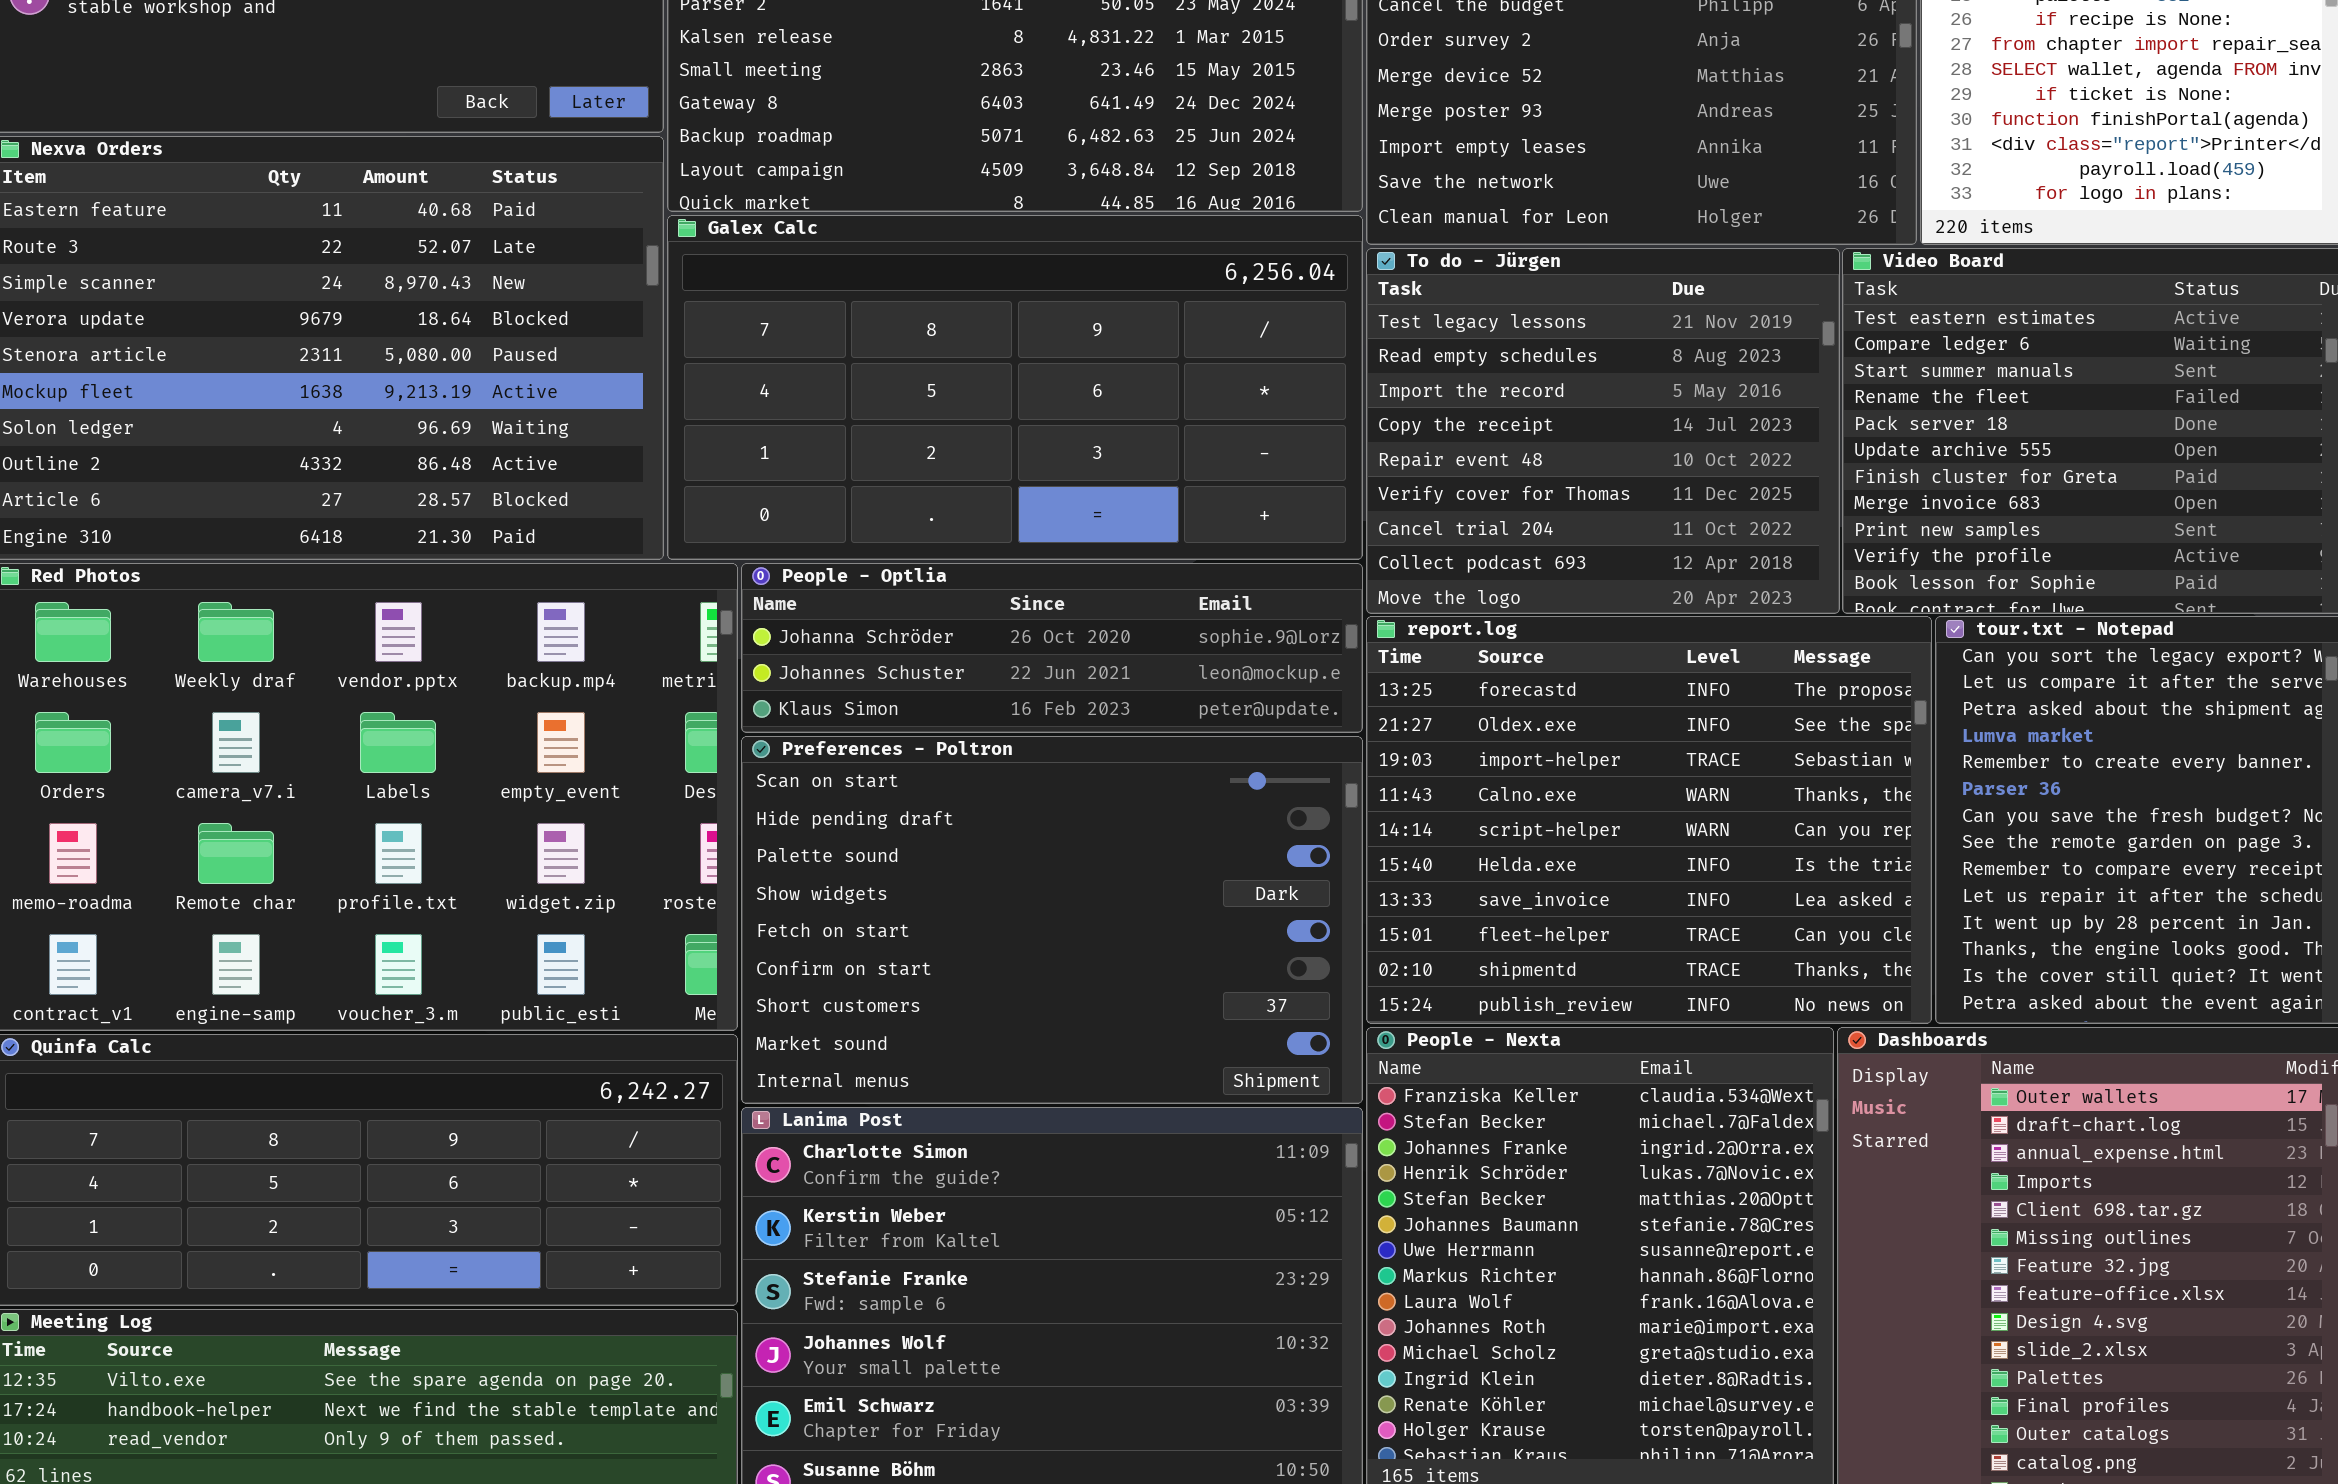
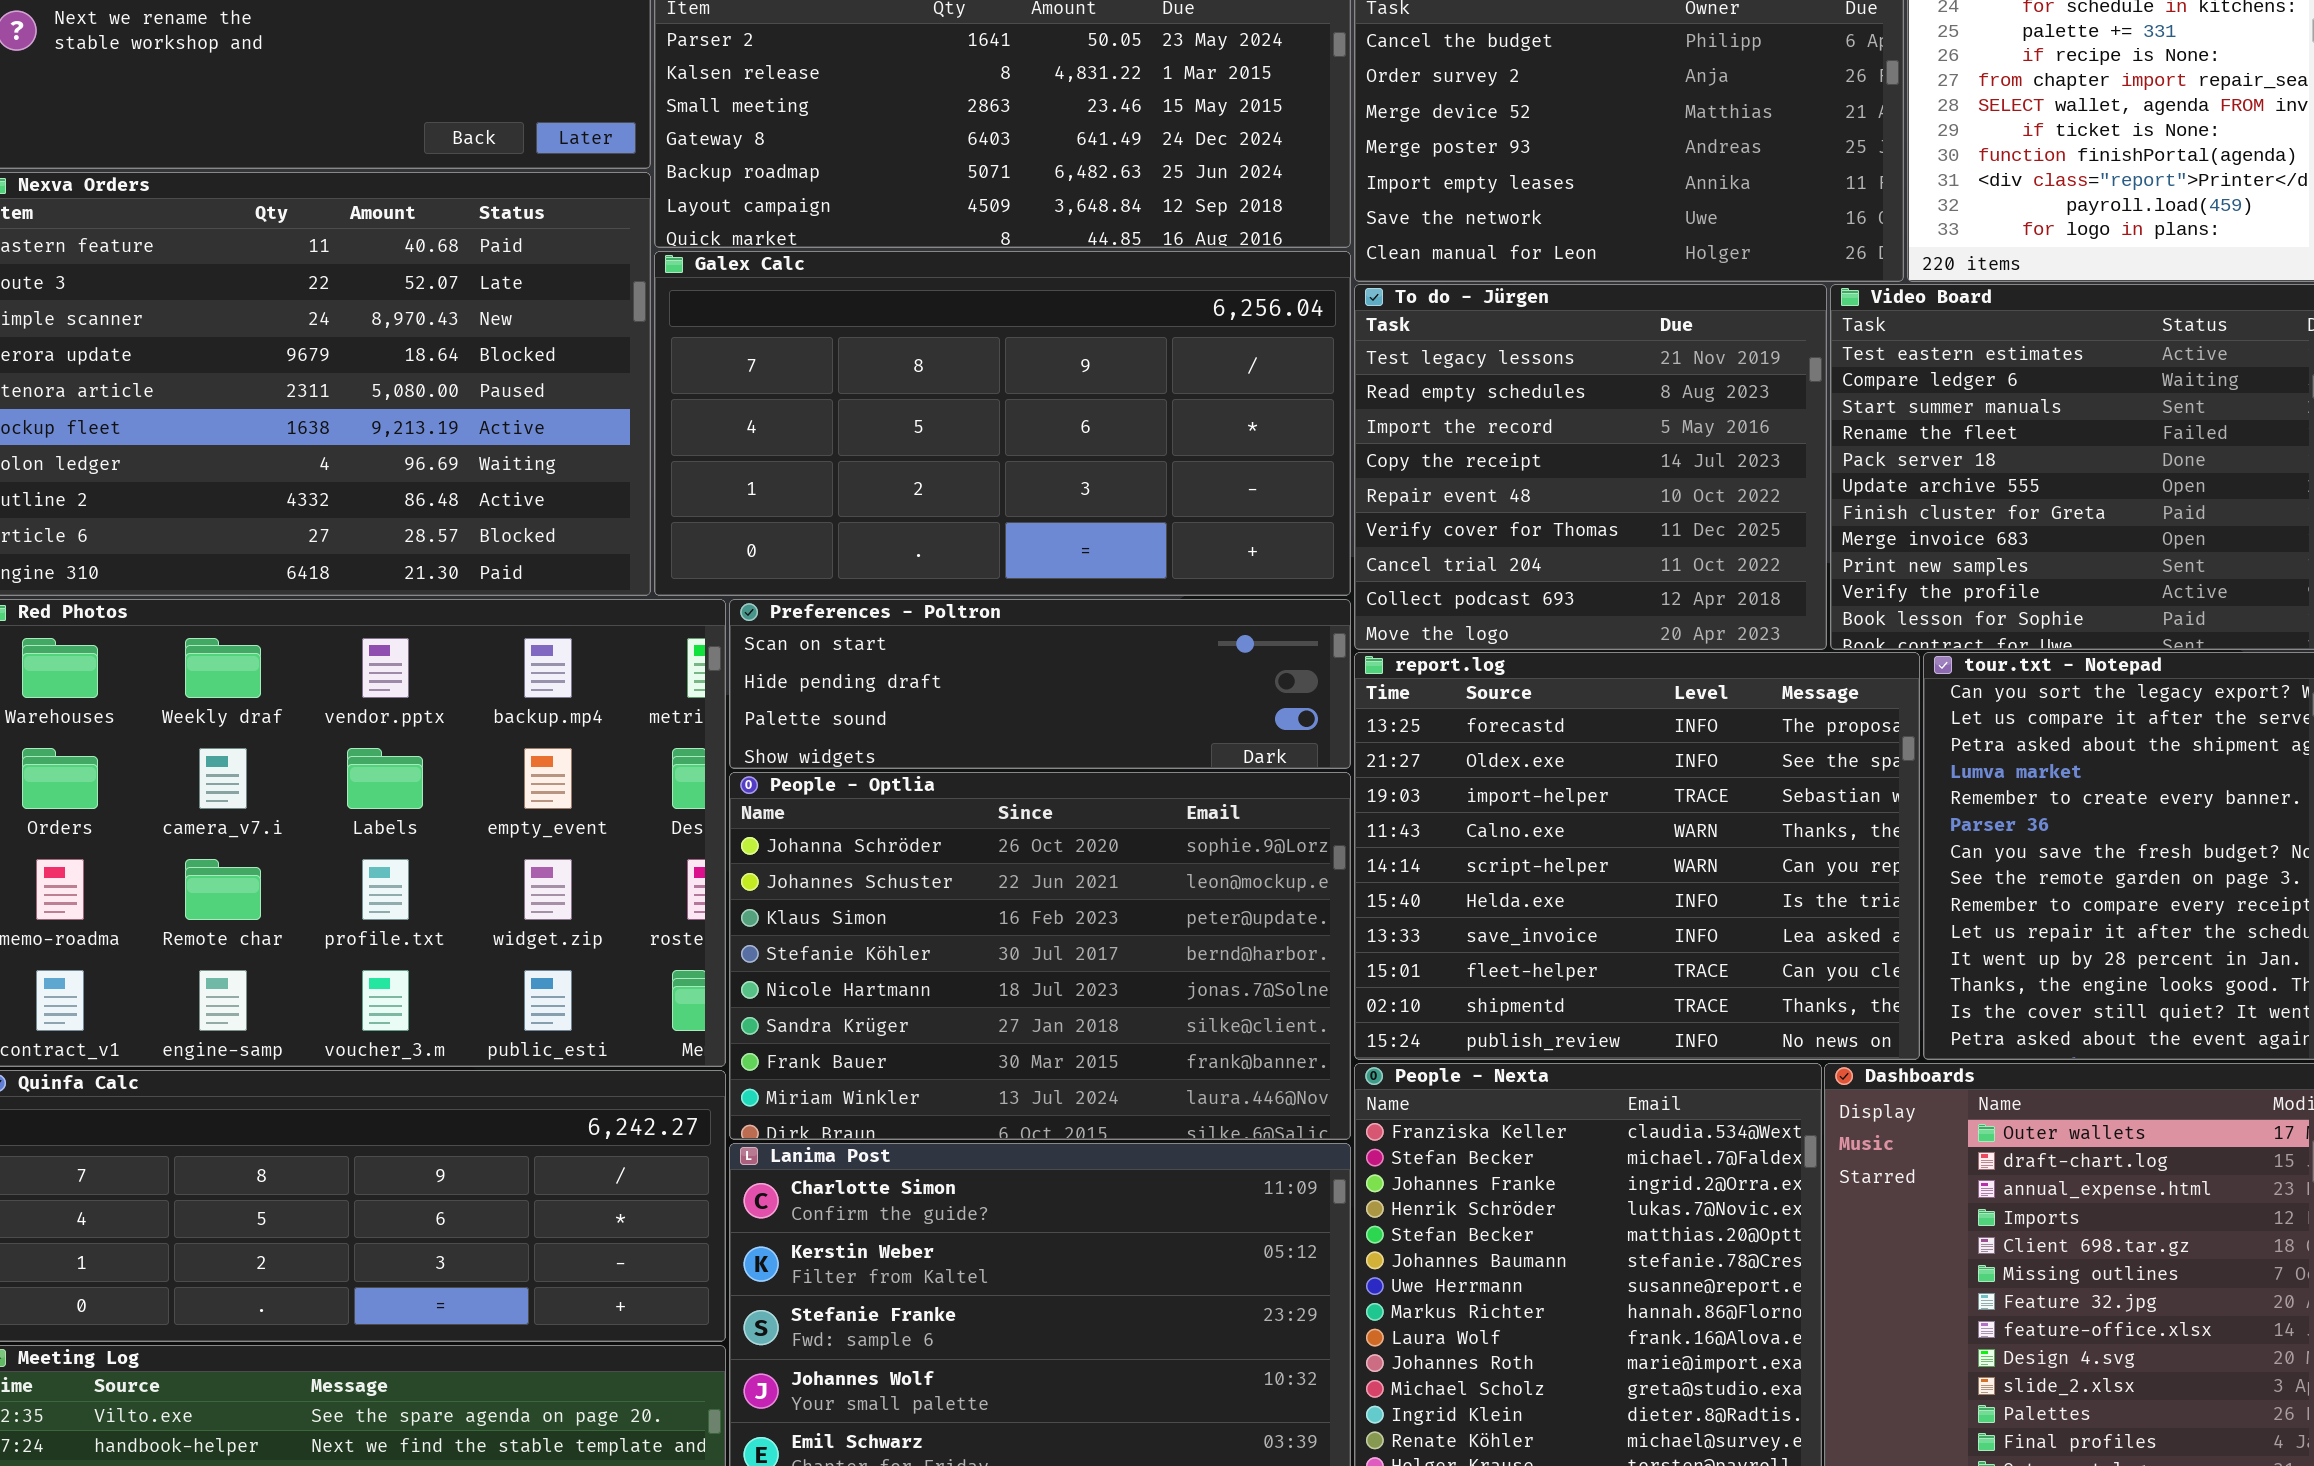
People - Optlia: [741,563,1363,733] -> [729,772,1351,1140], moved, resized
Preferences - Poltron: [741,736,1363,1104] -> [729,599,1351,769], moved, resized

